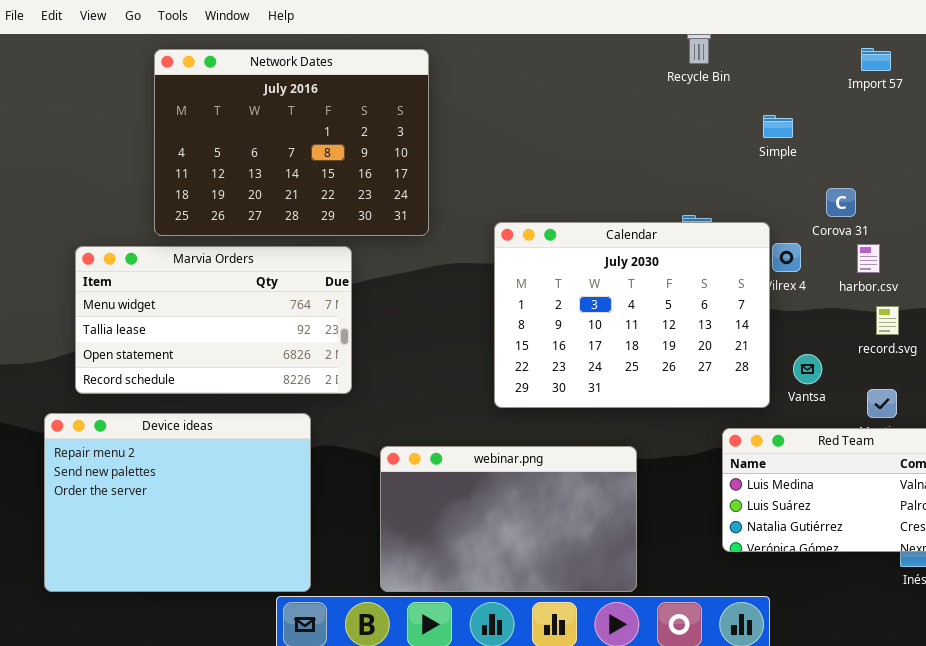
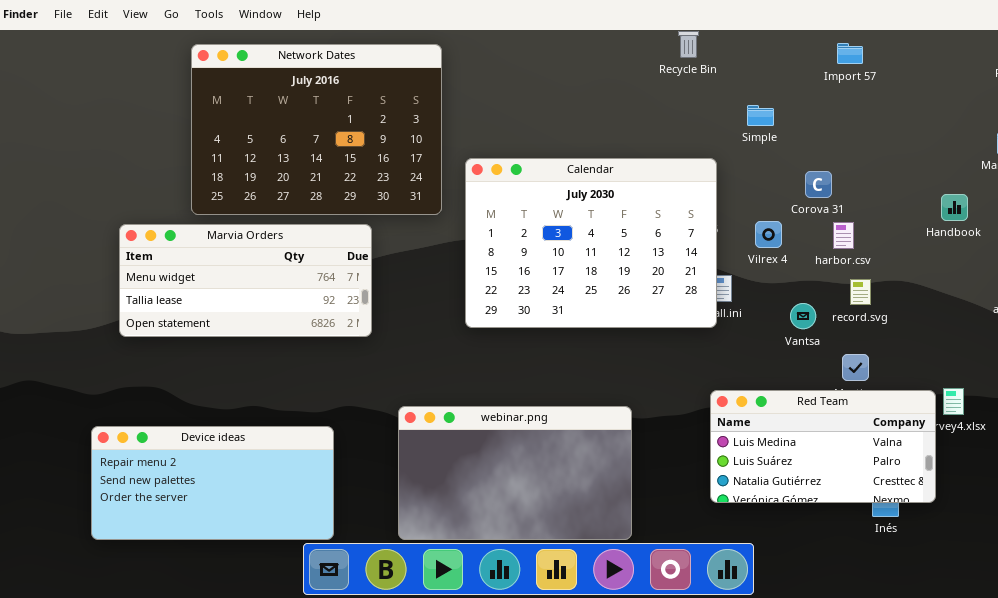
Calendar: [494,222,770,408] -> [465,158,717,328], moved
Marvia Orders: [75,246,352,394] -> [119,224,372,337], resized
Vantsa: [793,354,822,384] -> [790,303,816,329], moved
Device ideas: [44,413,311,592] -> [91,426,334,540], resized

